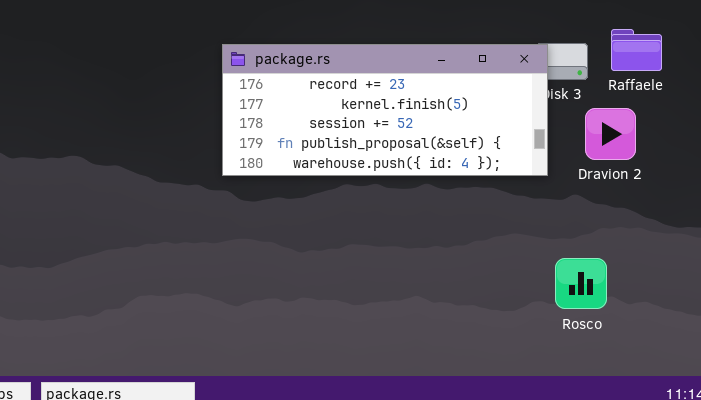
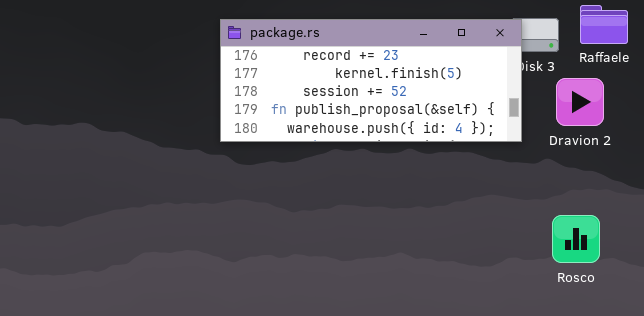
Rosco: [555,258,607,309] -> [552,215,600,263], moved

